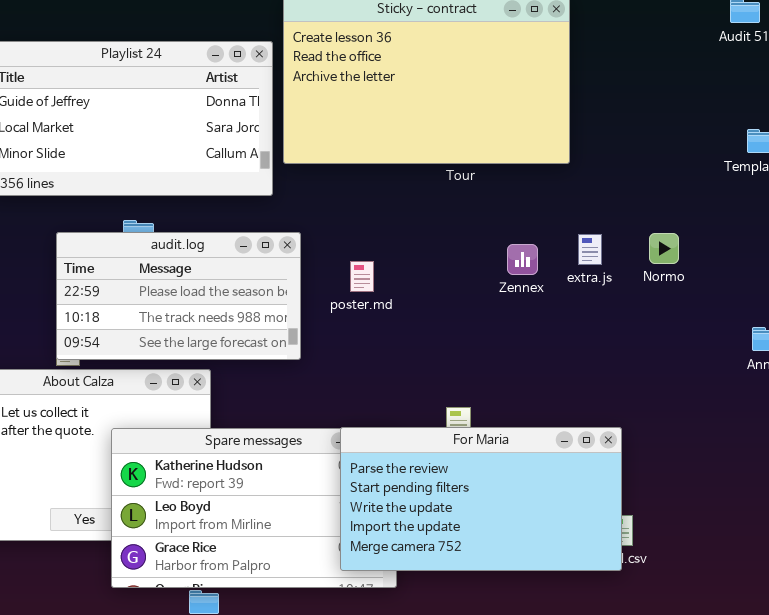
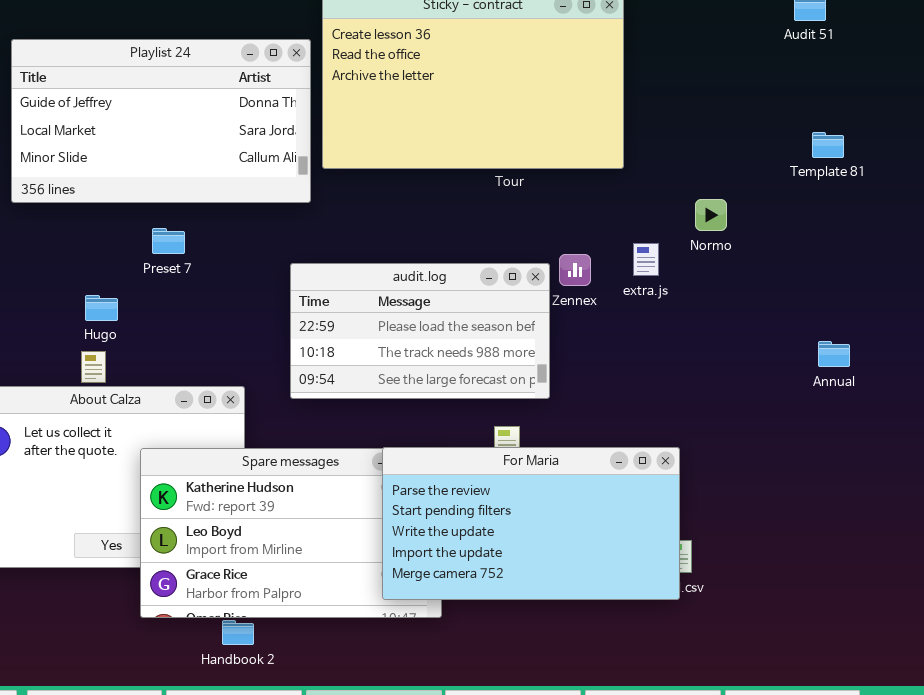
audit.log: [56,232,301,360] -> [290,263,550,399], moved
Normo: [649,233,679,264] -> [695,199,727,231], moved

